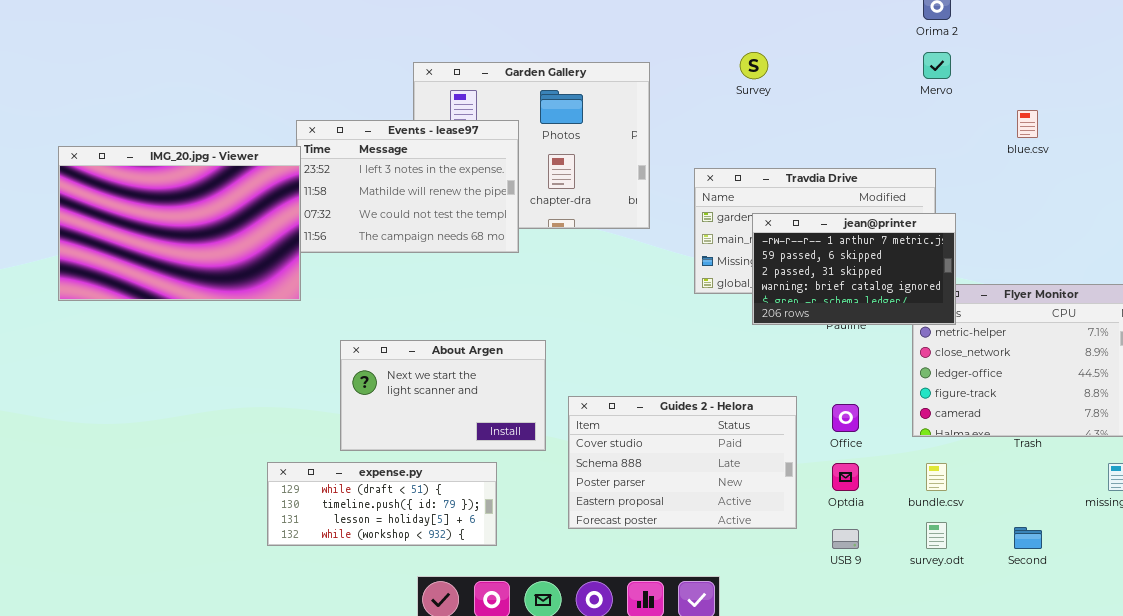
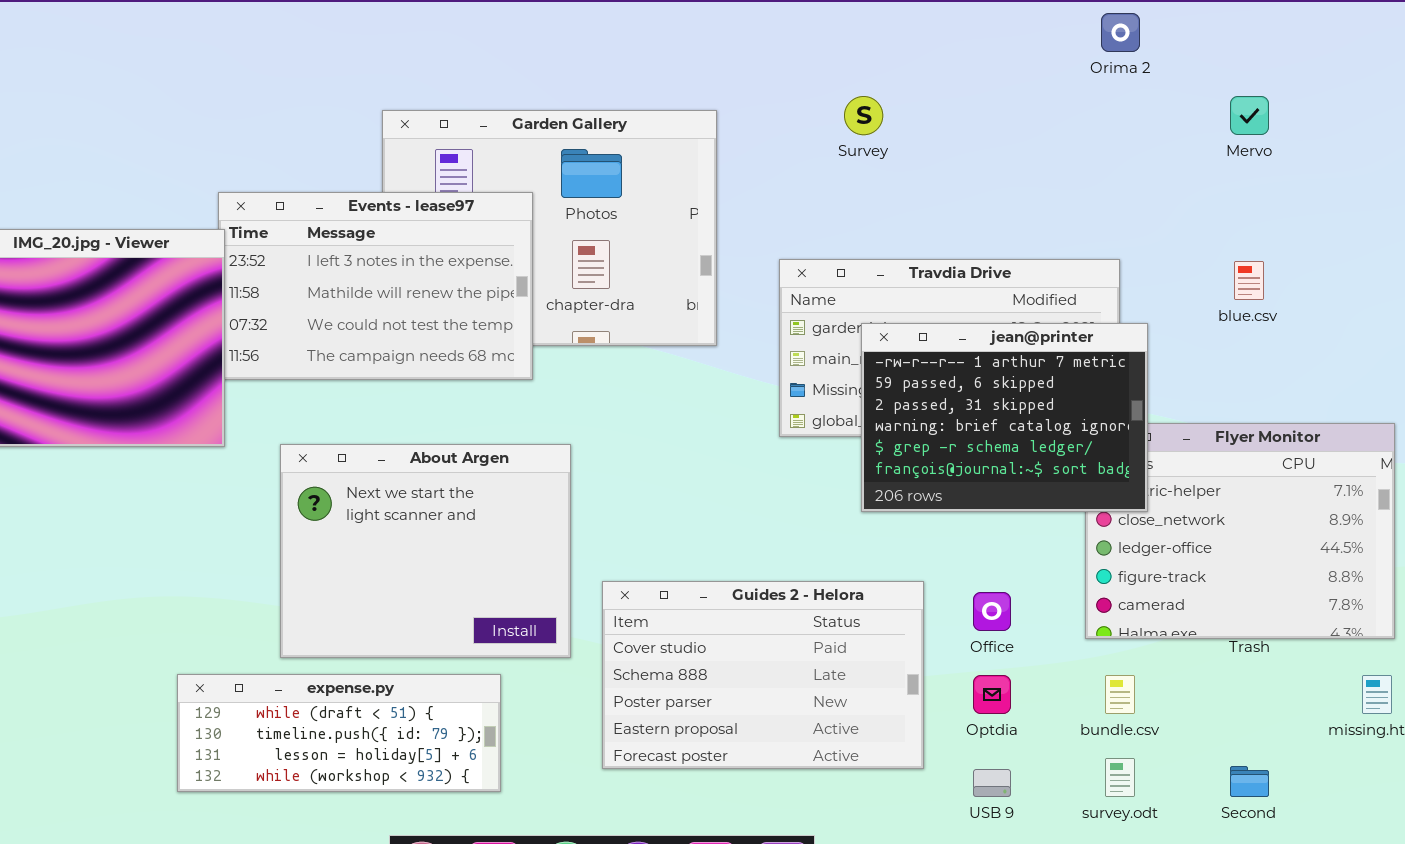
Mervo: [923,52,951,79] -> [1230,96,1269,135], moved
blue.csv: [1017,110,1038,138] -> [1234,261,1264,300], moved
jean@printer: [752,213,956,325] -> [861,323,1148,512], resized
About Argen: [340,340,546,451] -> [280,444,571,658], resized

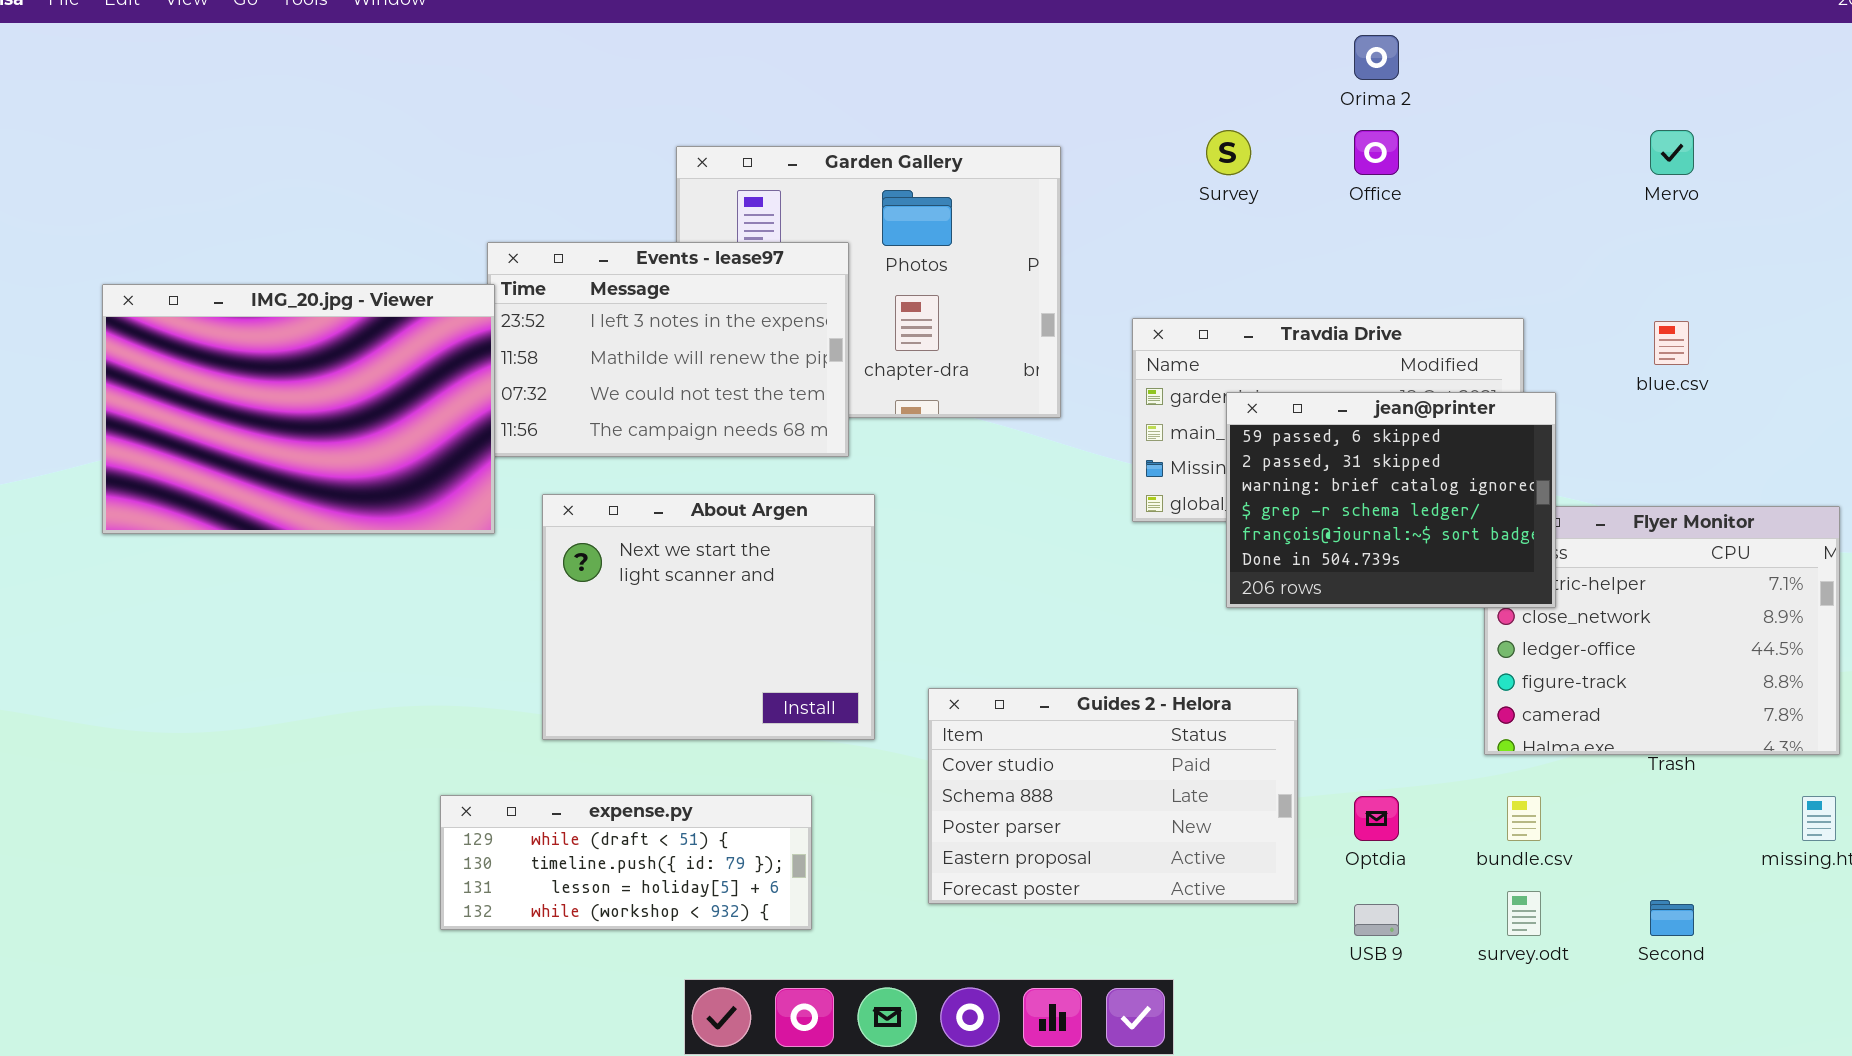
Orima 2: [1101,13,1140,52] -> [1354,35,1399,80], moved
jean@printer: [861,323,1148,512] -> [1226,392,1556,608], scrolled down 1 row
About Argen: [280,444,571,658] -> [542,494,875,740], moved
Office: [973,592,1011,631] -> [1354,130,1399,175], moved

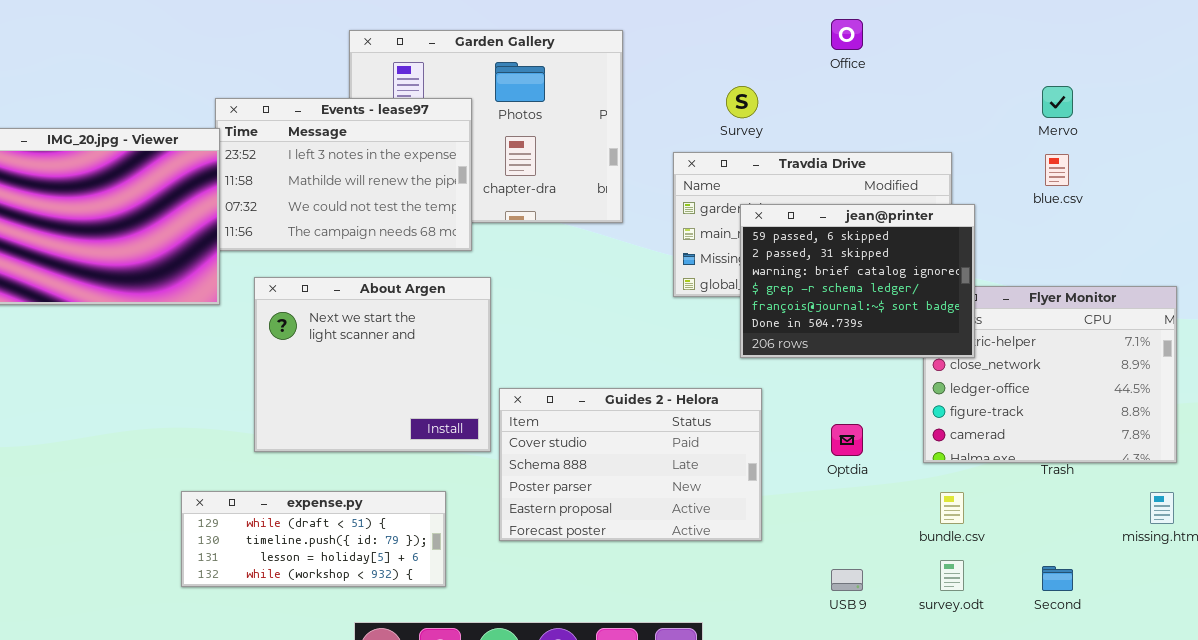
Survey: [1206,130,1251,175] -> [726,86,758,118], moved
Mervo: [1650,130,1694,175] -> [1042,86,1073,118], moved
Guides 2 - Helora: [928,688,1298,904] -> [499,388,762,541], moved
Optdia: [1354,796,1399,841] -> [831,424,863,456], moved

